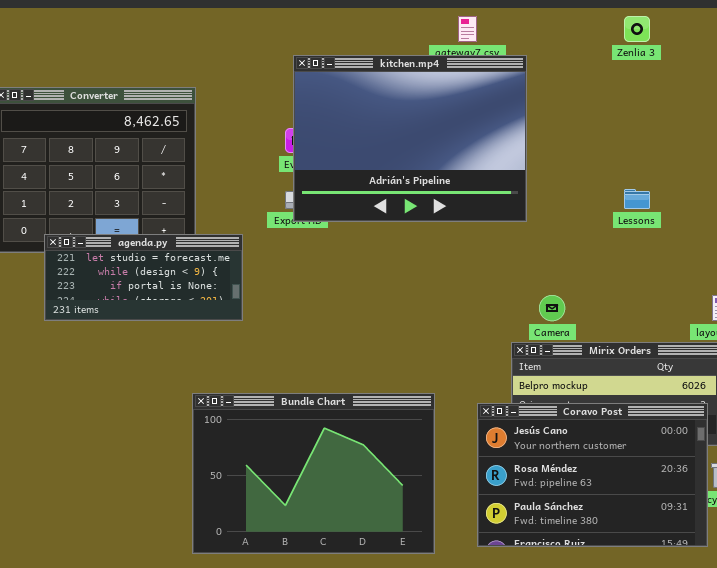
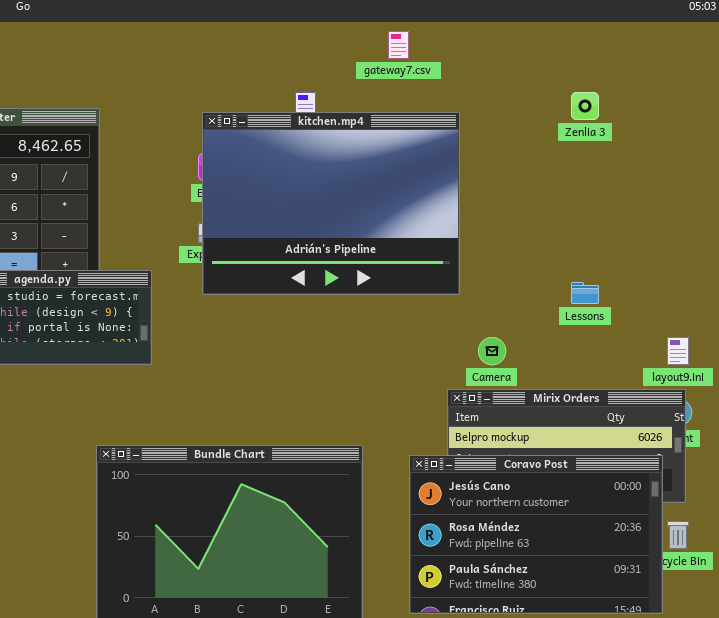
Zenlia 3: [624,16,650,42] -> [571,92,599,120], moved
kitchen.mp4: [293,55,527,222] -> [202,112,460,295], moved
Lessons: [624,189,650,209] -> [571,282,599,304], moved

